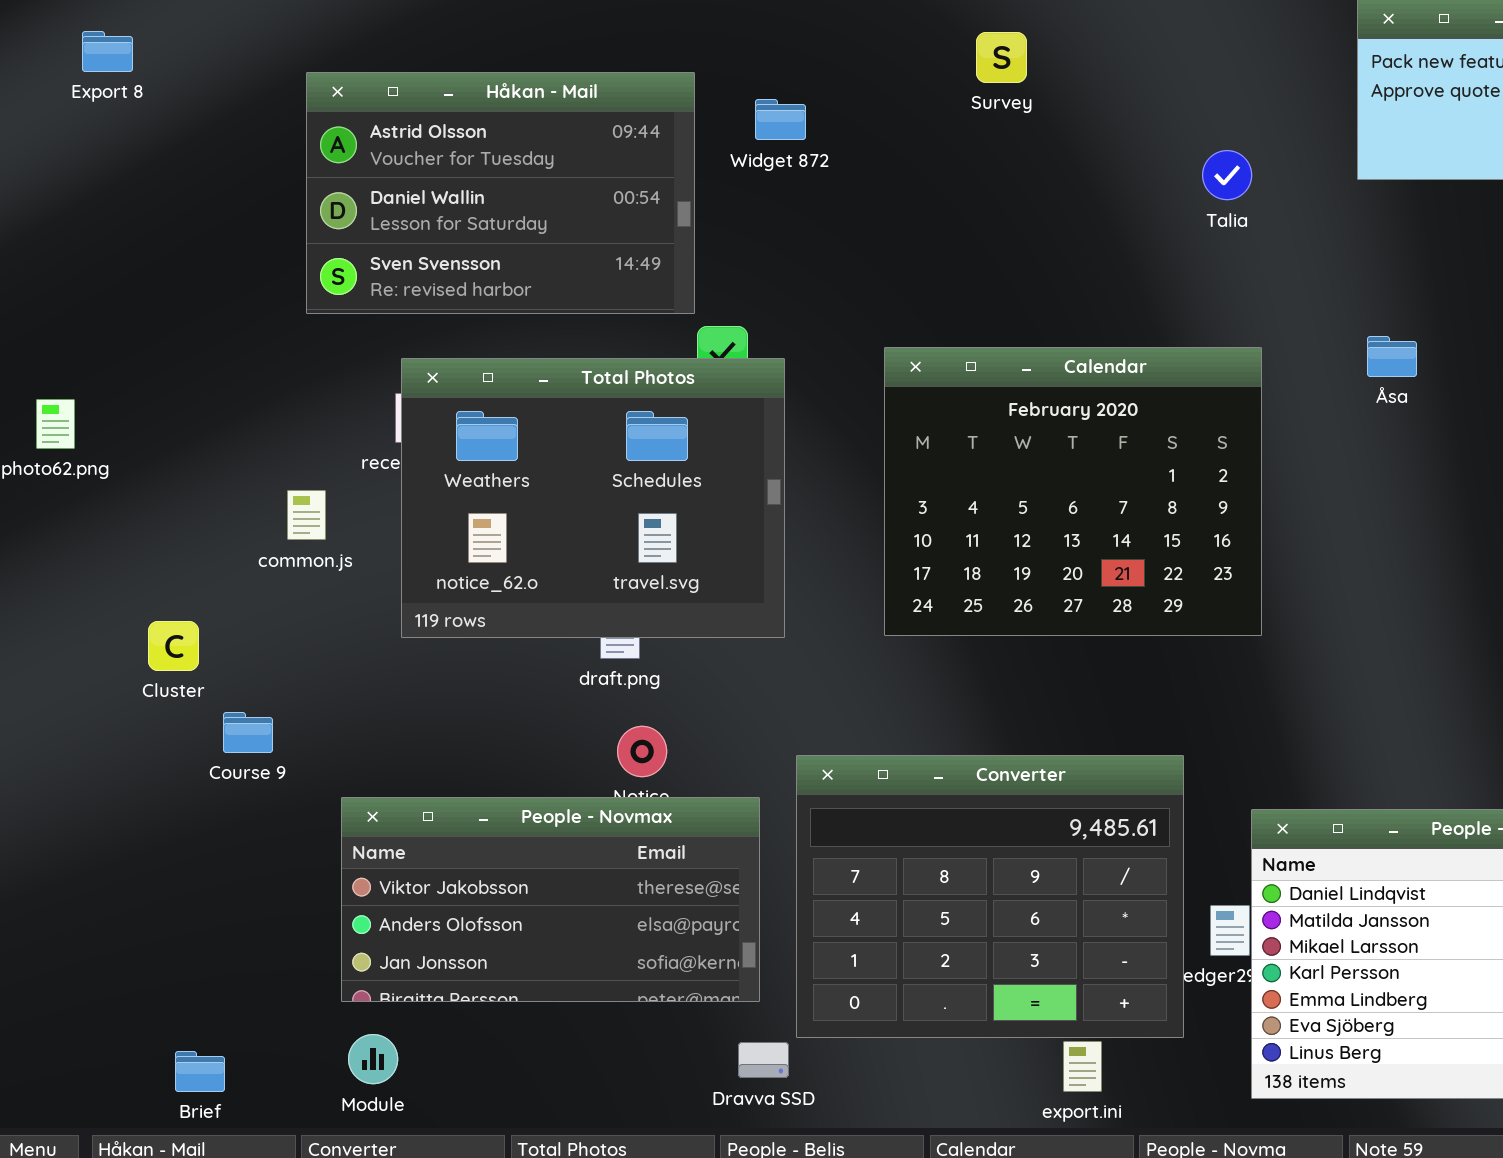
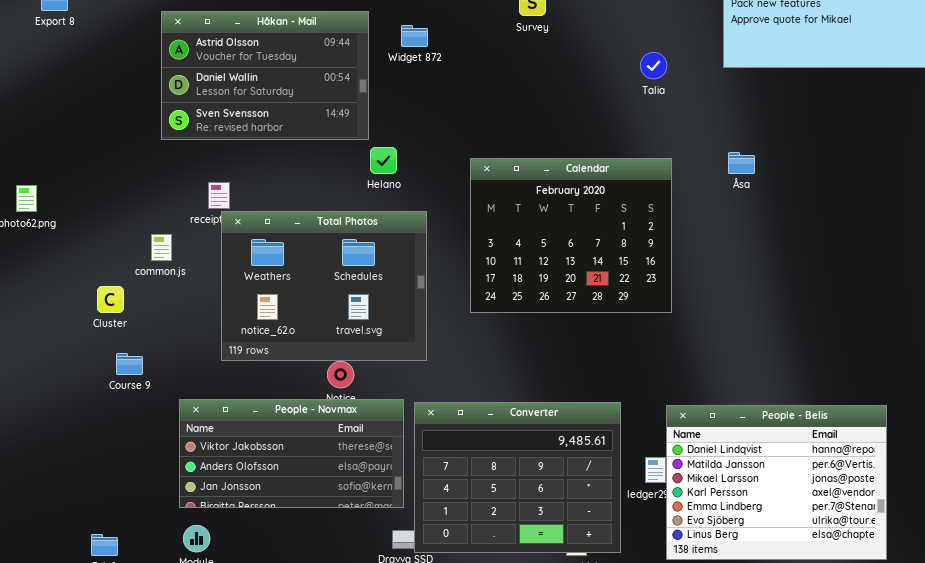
Total Photos: [401,358,785,638] -> [221,211,427,361], moved
Cluster: [148,621,199,671] -> [97,286,124,313], moved
Converter: [796,755,1184,1038] -> [414,402,621,553], moved

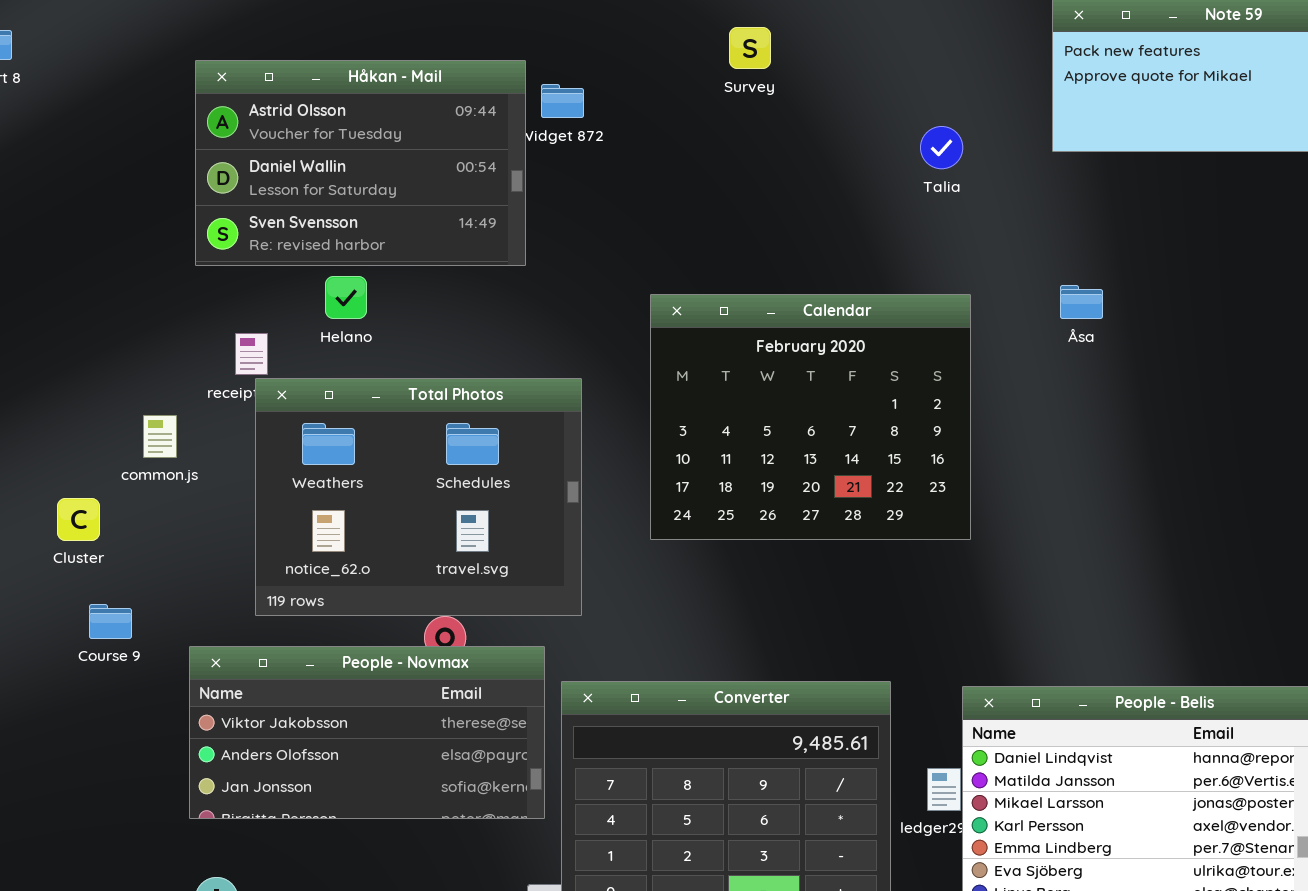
Håkan - Mail: [161,11,369,140] -> [195,60,526,266], moved
Helano: [370,147,397,174] -> [325,276,367,319], moved
People - Novmax: [179,399,404,508] -> [189,646,545,819], moved

